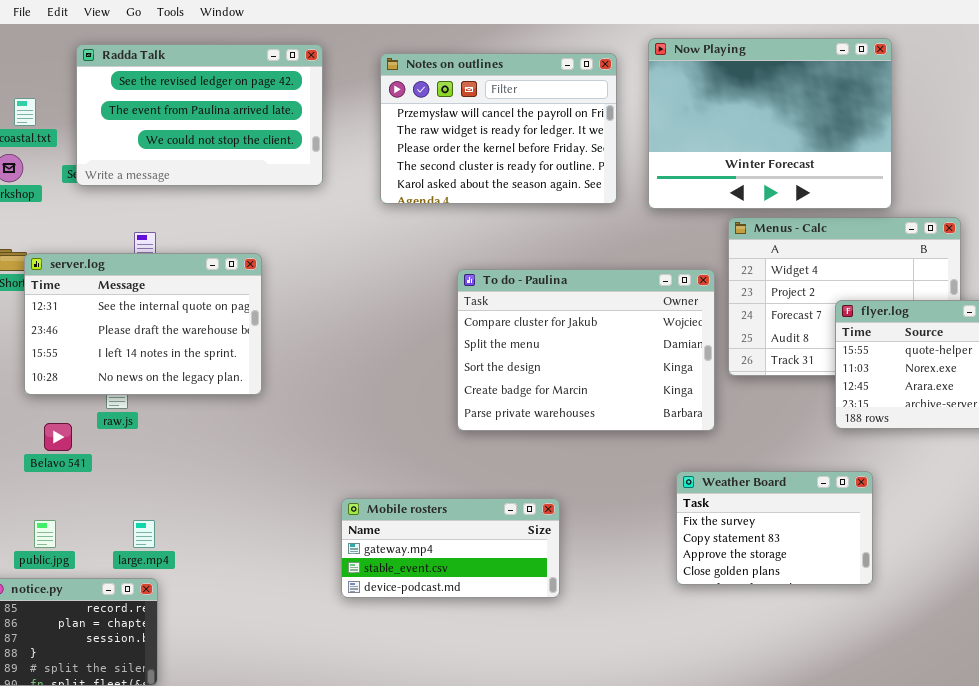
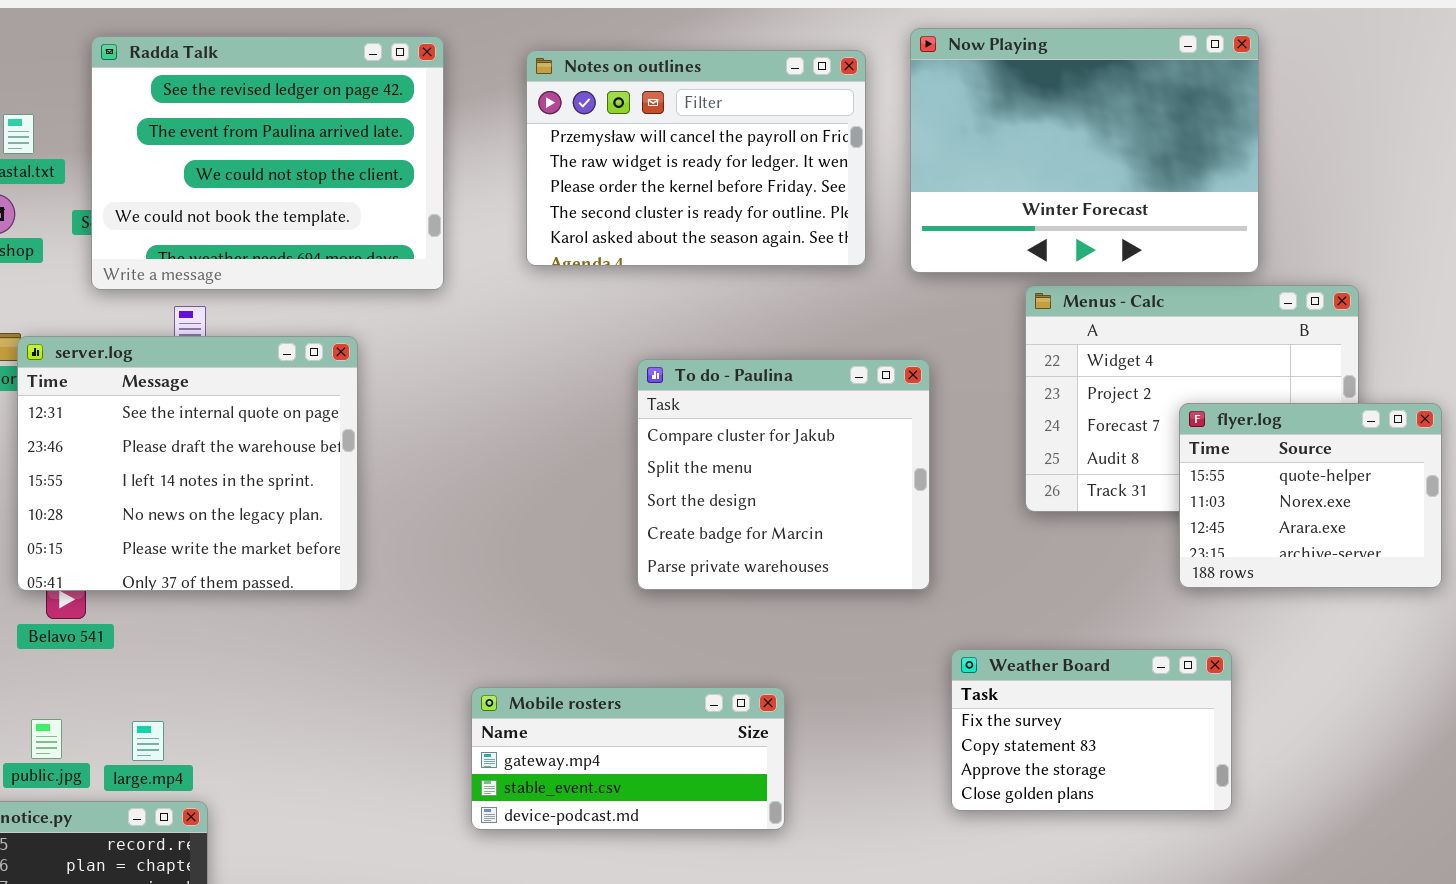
Radda Talk: [76,44,323,186] -> [91,36,444,290], resized
server.log: [24,253,262,395] -> [17,336,358,591], resized
To do - Paulina: [457,269,715,431] -> [637,359,930,590], resized
large.mp4: [133,520,155,548] -> [132,721,164,761], moved

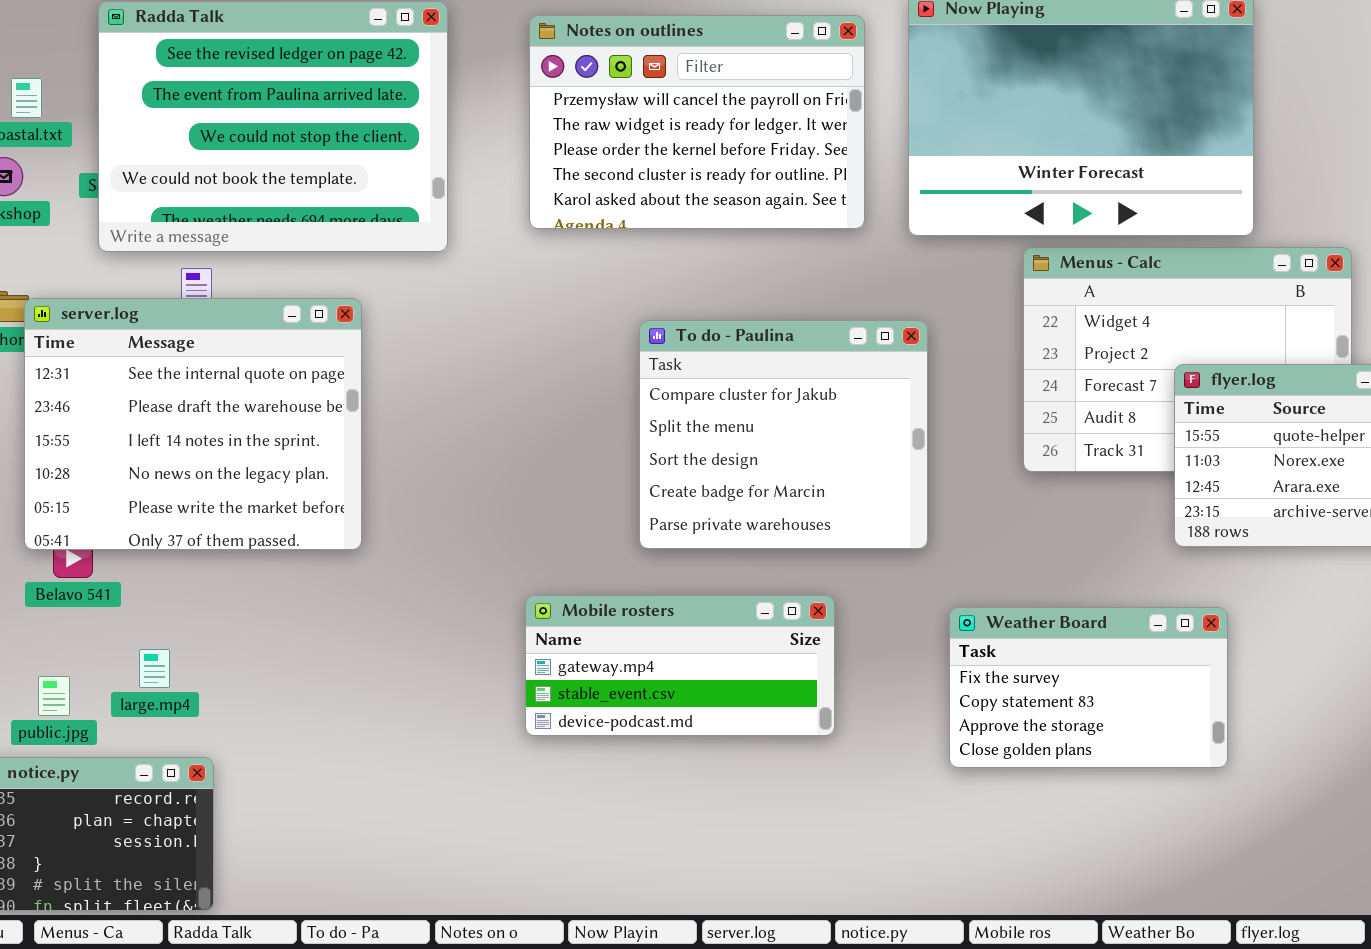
Mobile rosters: [471,687,785,830] -> [525,595,835,736], moved
large.mp4: [132,721,164,761] -> [139,649,170,688], moved

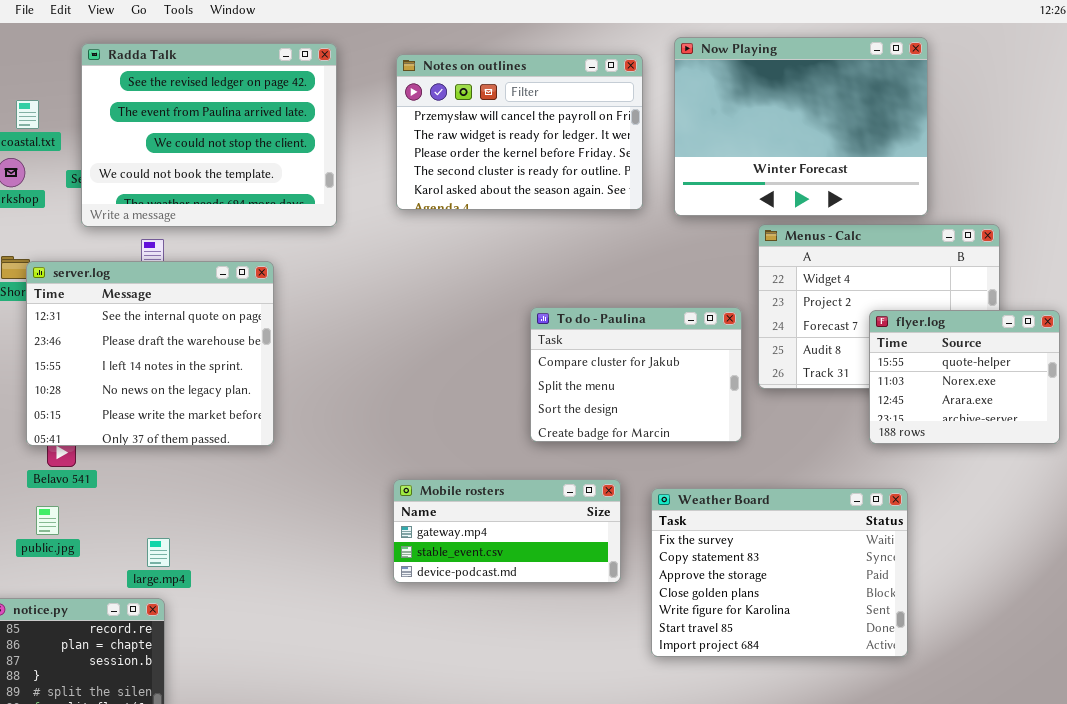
To do - Paulina: [639,320,928,549] -> [530,307,742,442], moved, resized
Weather Board: [949,607,1228,768] -> [651,488,908,657], resized
large.mp4: [139,649,170,688] -> [147,538,170,567], moved
public.jpg: [38,676,70,716] -> [36,506,59,535], moved

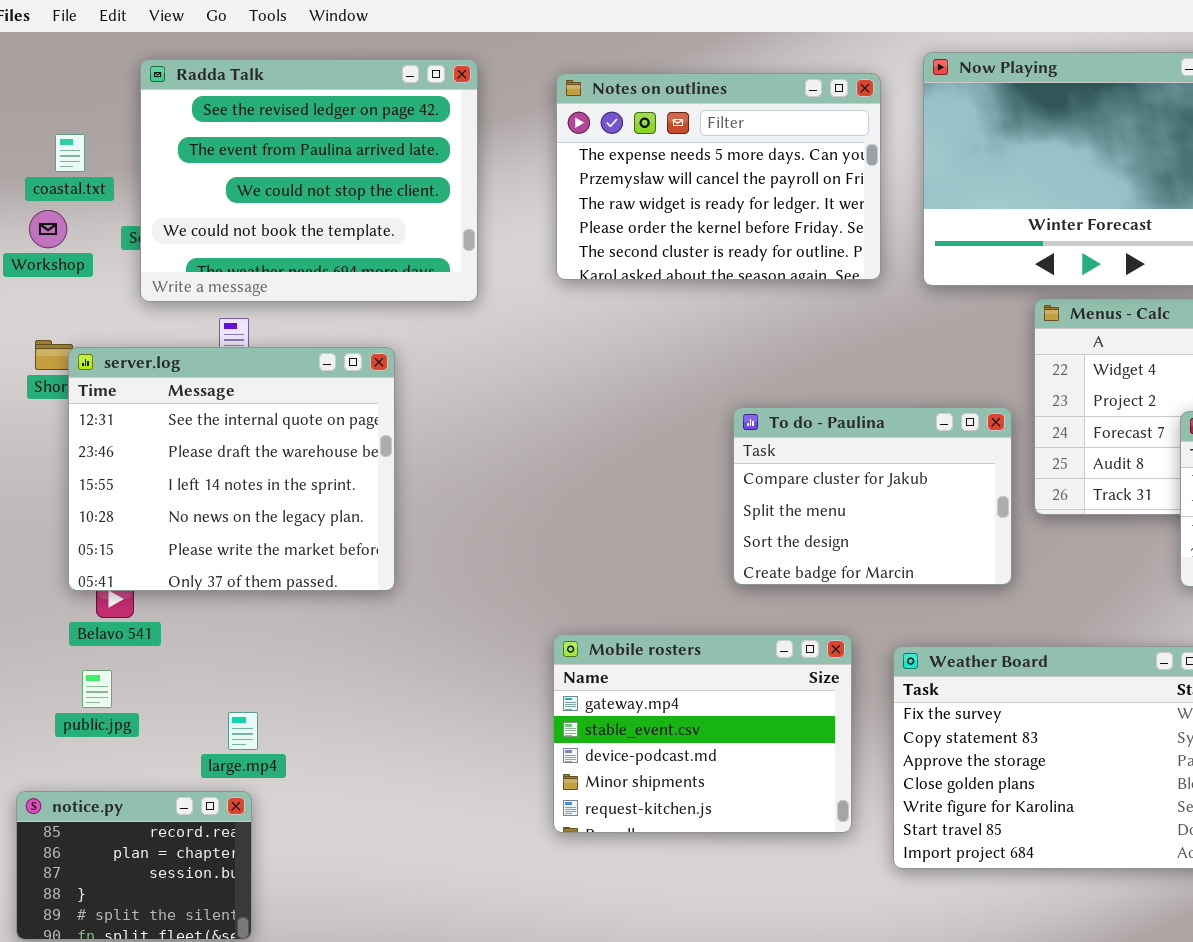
Notes on outlines: [396,54,643,210] -> [556,73,881,280], scrolled up 1 row
Mobile rosters: [393,479,621,583] -> [553,634,852,833], resized

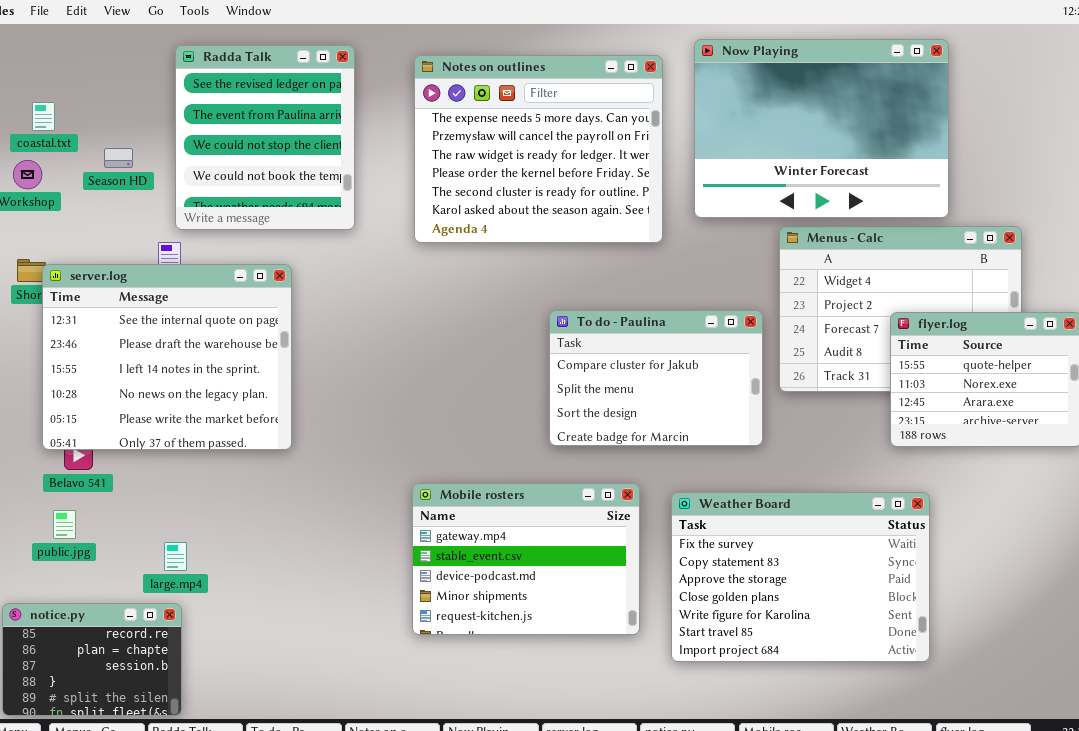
Radda Talk: [140,59,478,302] -> [175,45,355,230], resized
Notes on outlines: [556,73,881,280] -> [414,55,663,243], resized

